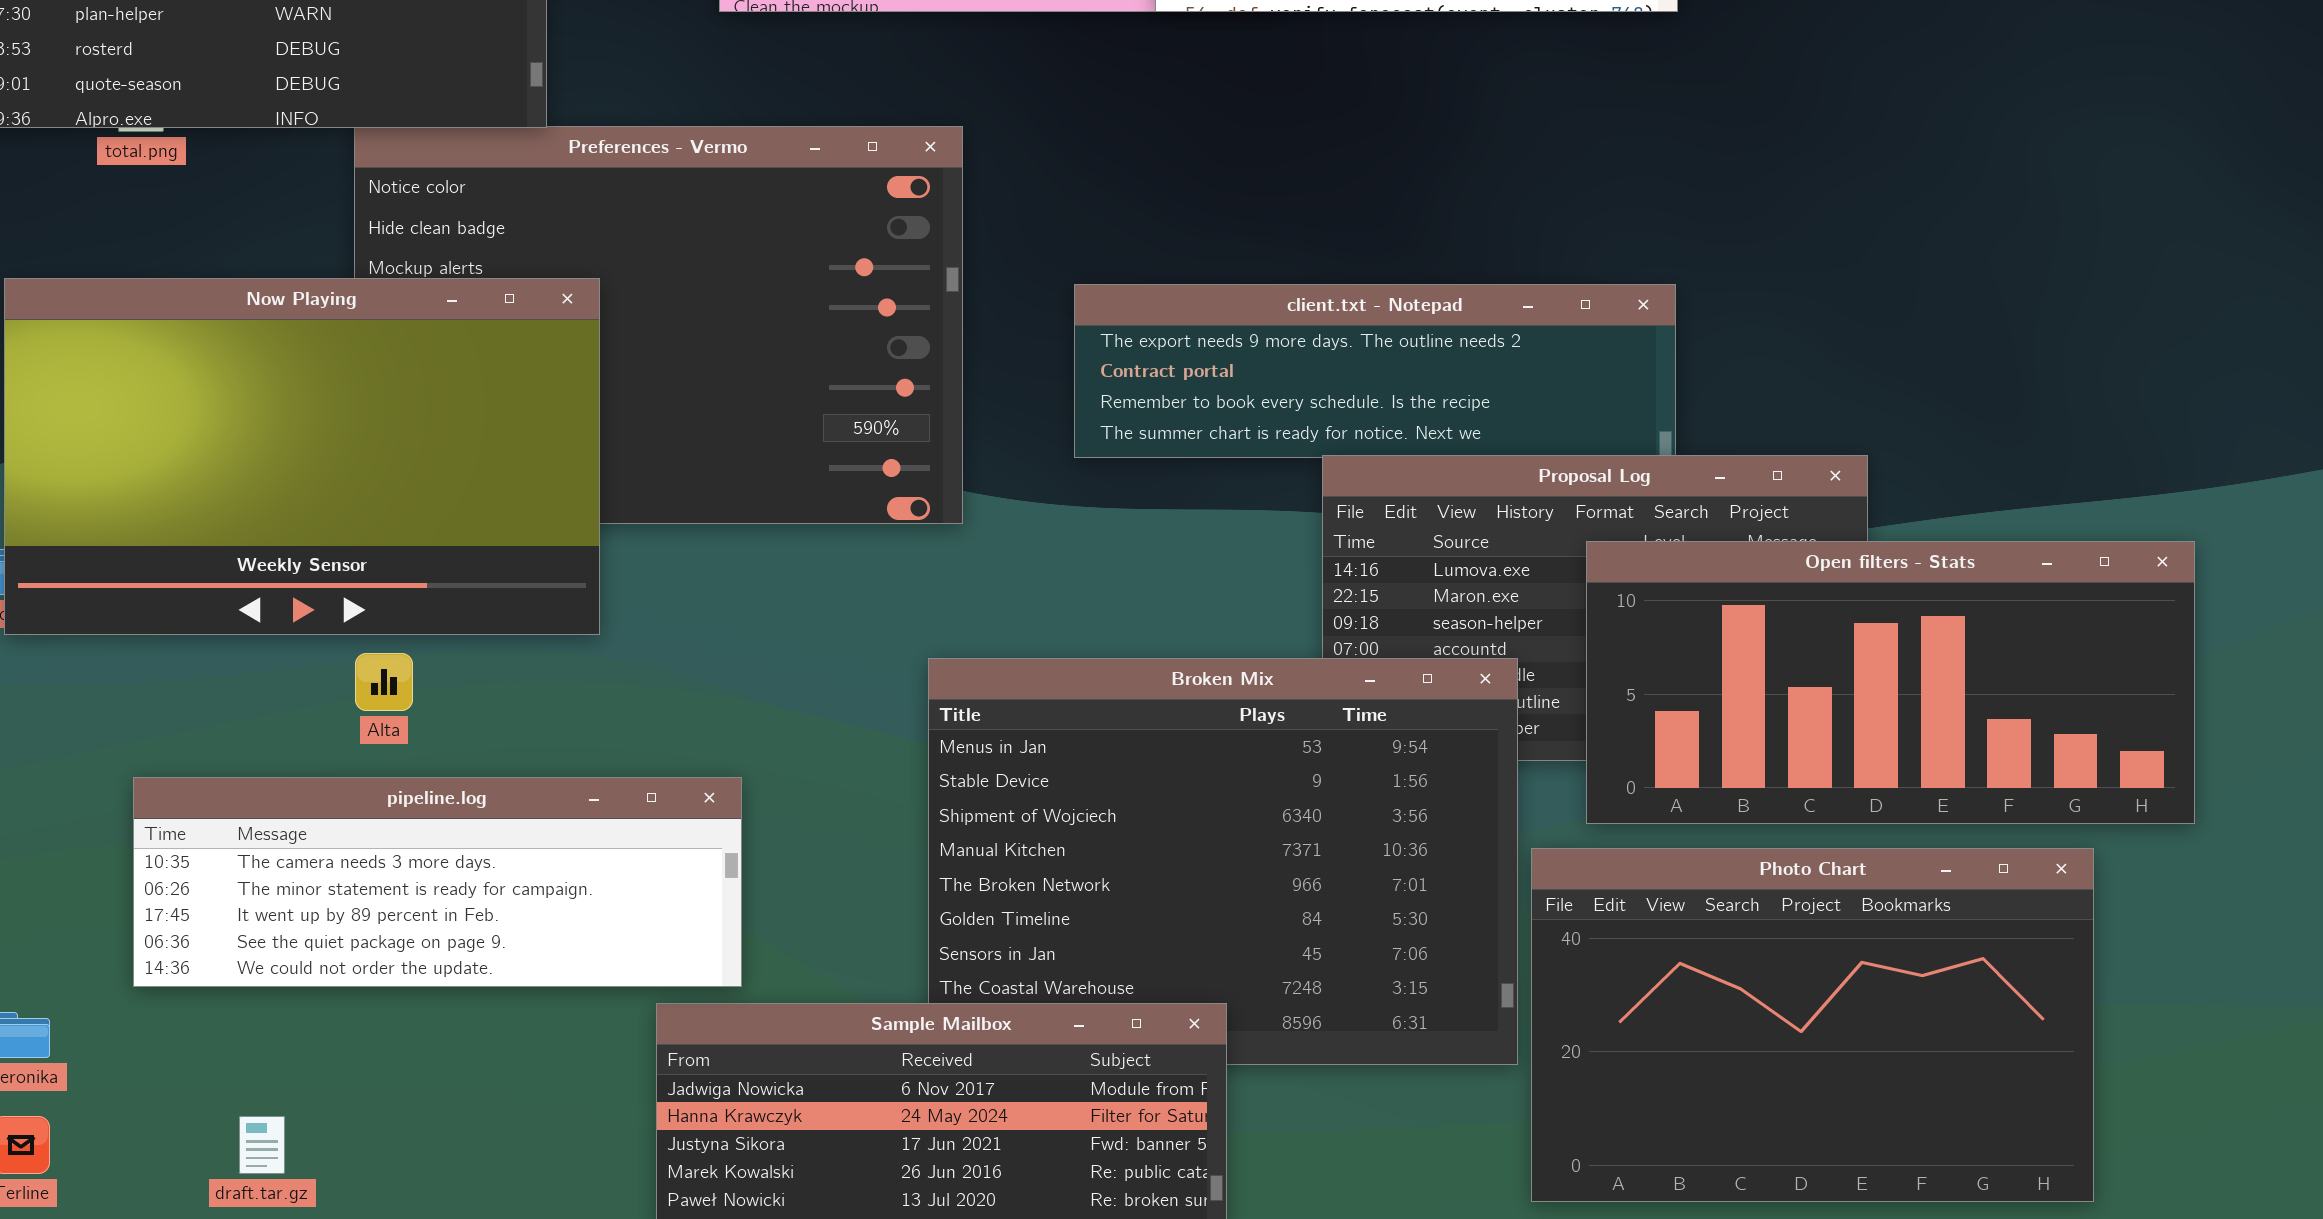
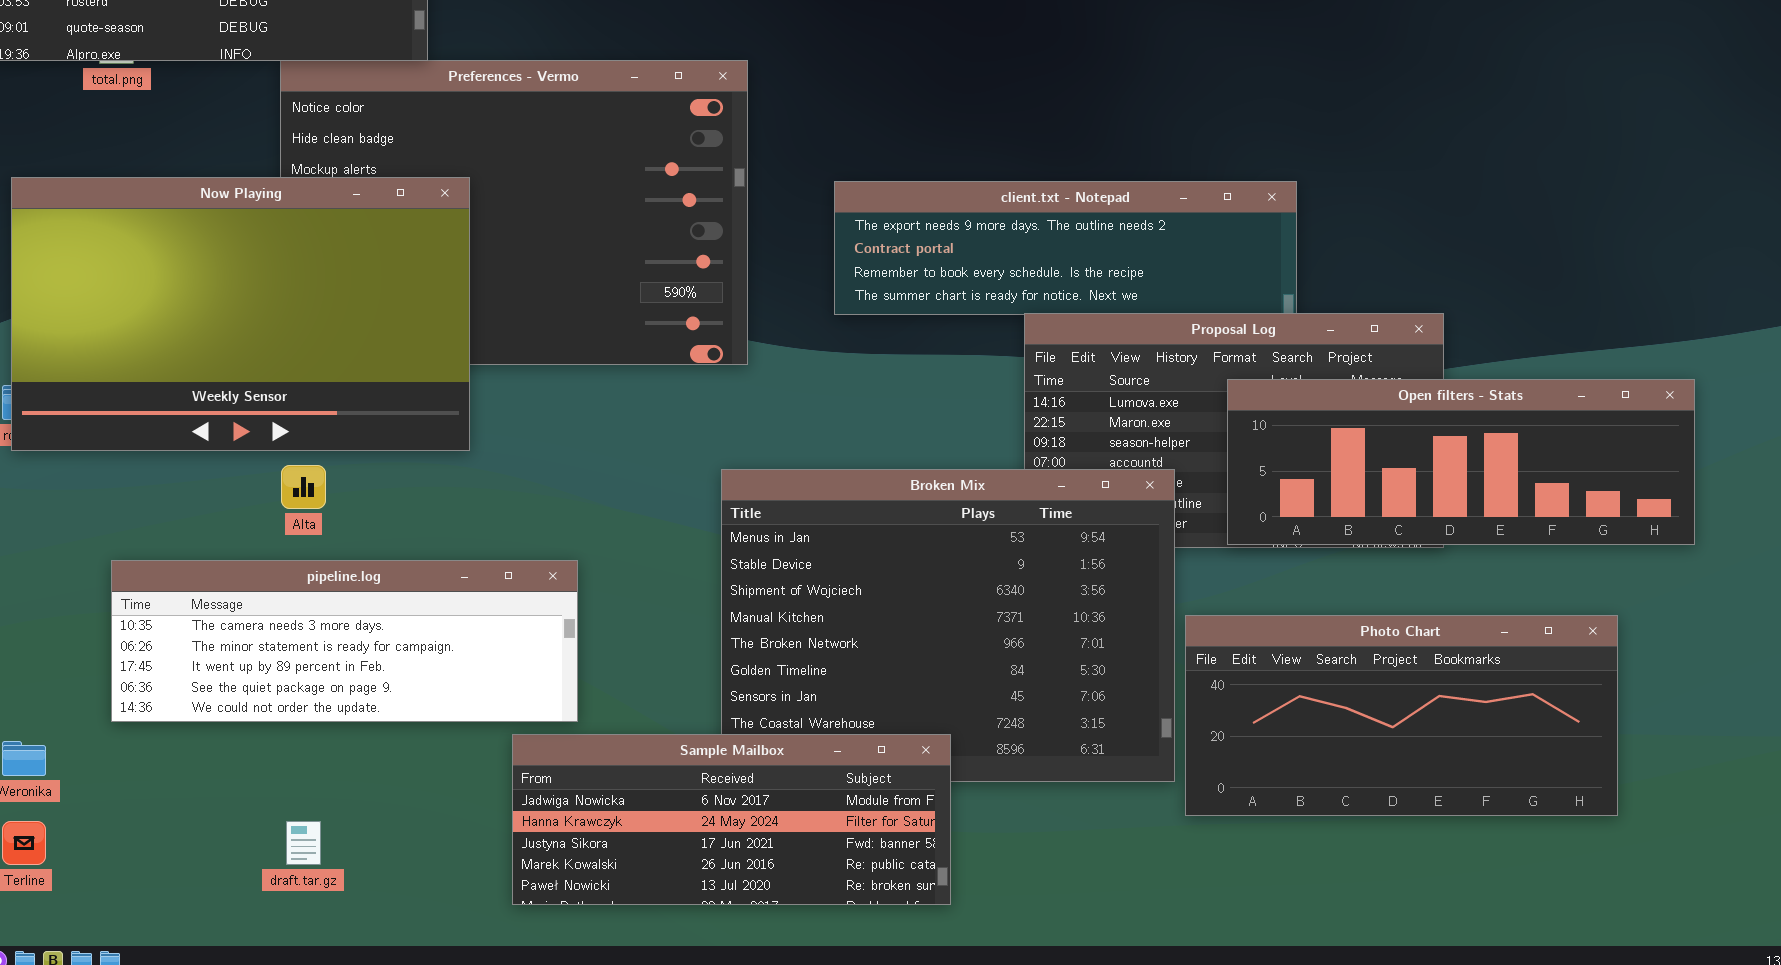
Open filters - Stats: [1586,541,2195,824] -> [1227,379,1695,545], resized
Photo Chart: [1531,848,2094,1202] -> [1185,615,1618,816], resized
draft.tar.gz: [239,1116,285,1174] -> [286,821,321,865], moved

